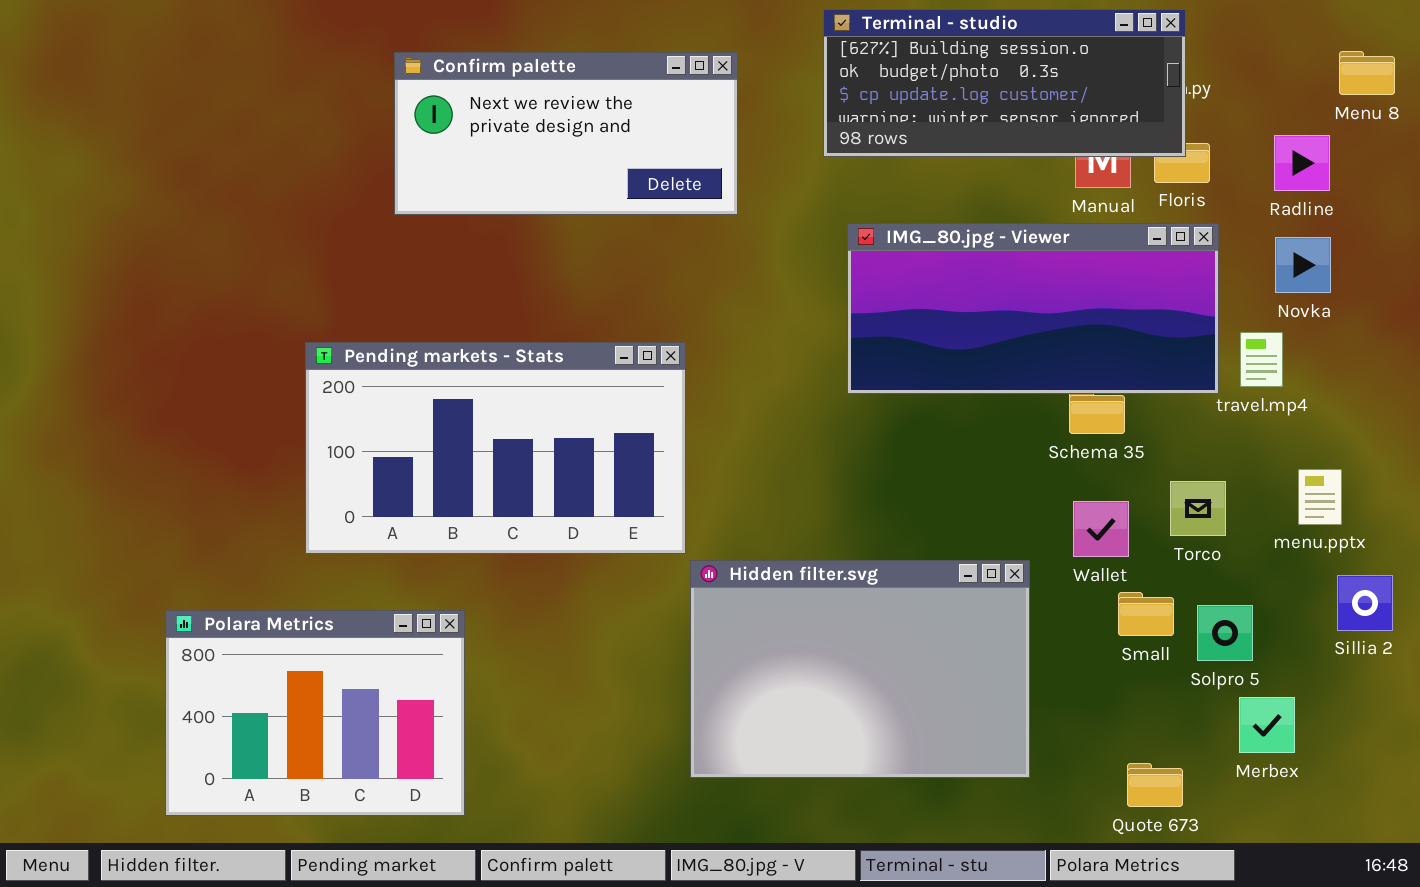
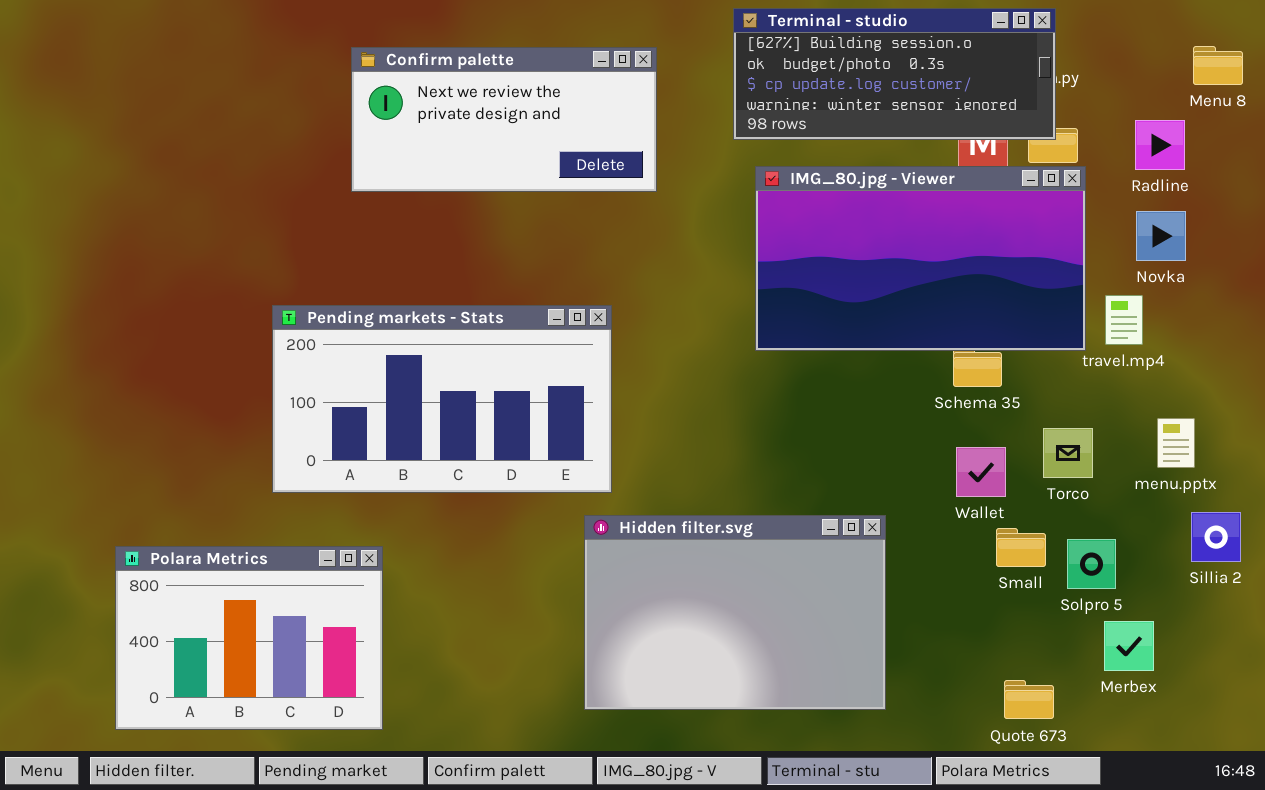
IMG_80.jpg - Viewer: [847,223,1219,394] -> [755,166,1086,351], resized
Hidden filter.svg: [690,560,1030,778] -> [584,515,886,710], moved
Polara Metrics: [165,610,465,816] -> [115,546,383,730], moved

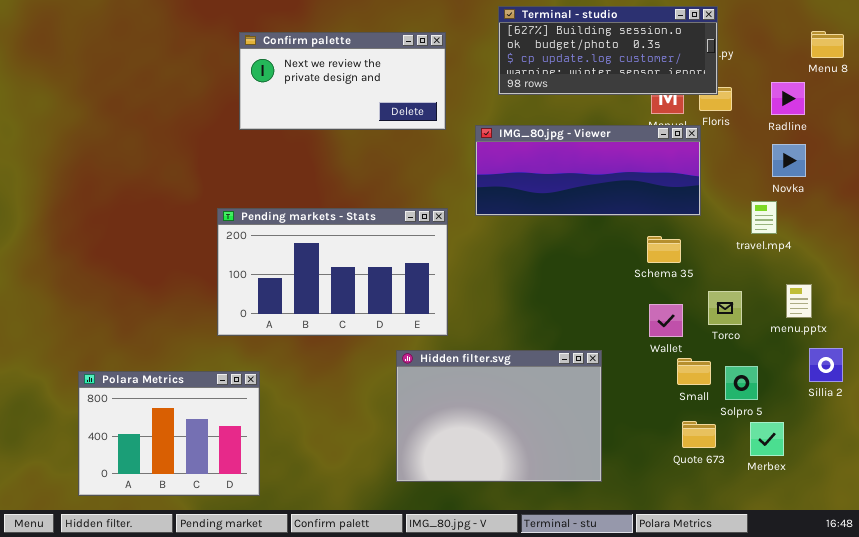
IMG_80.jpg - Viewer: [755,166,1086,351] -> [475,125,701,216], moved, resized
Pending markets - Stats: [272,305,612,493] -> [217,208,448,336], moved
Quote 673: [1004,680,1054,719] -> [682,421,716,448], moved

